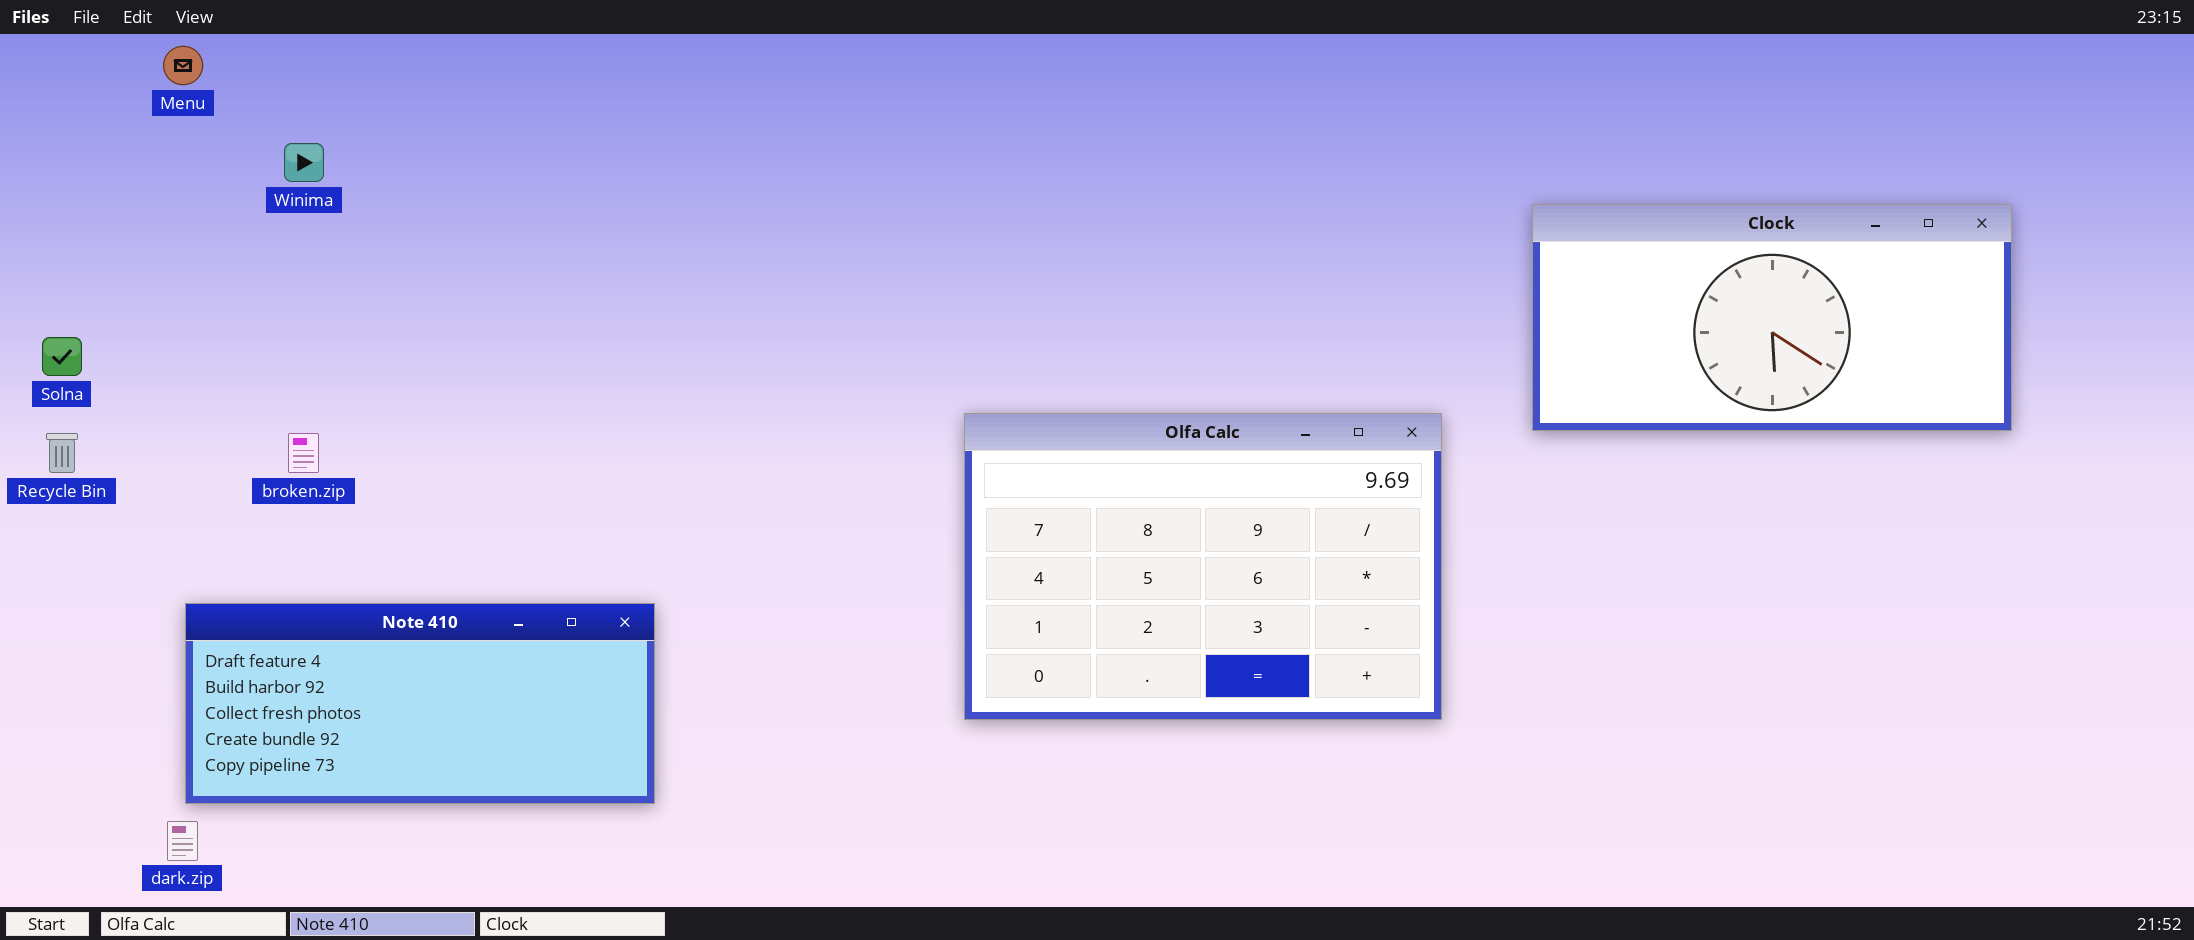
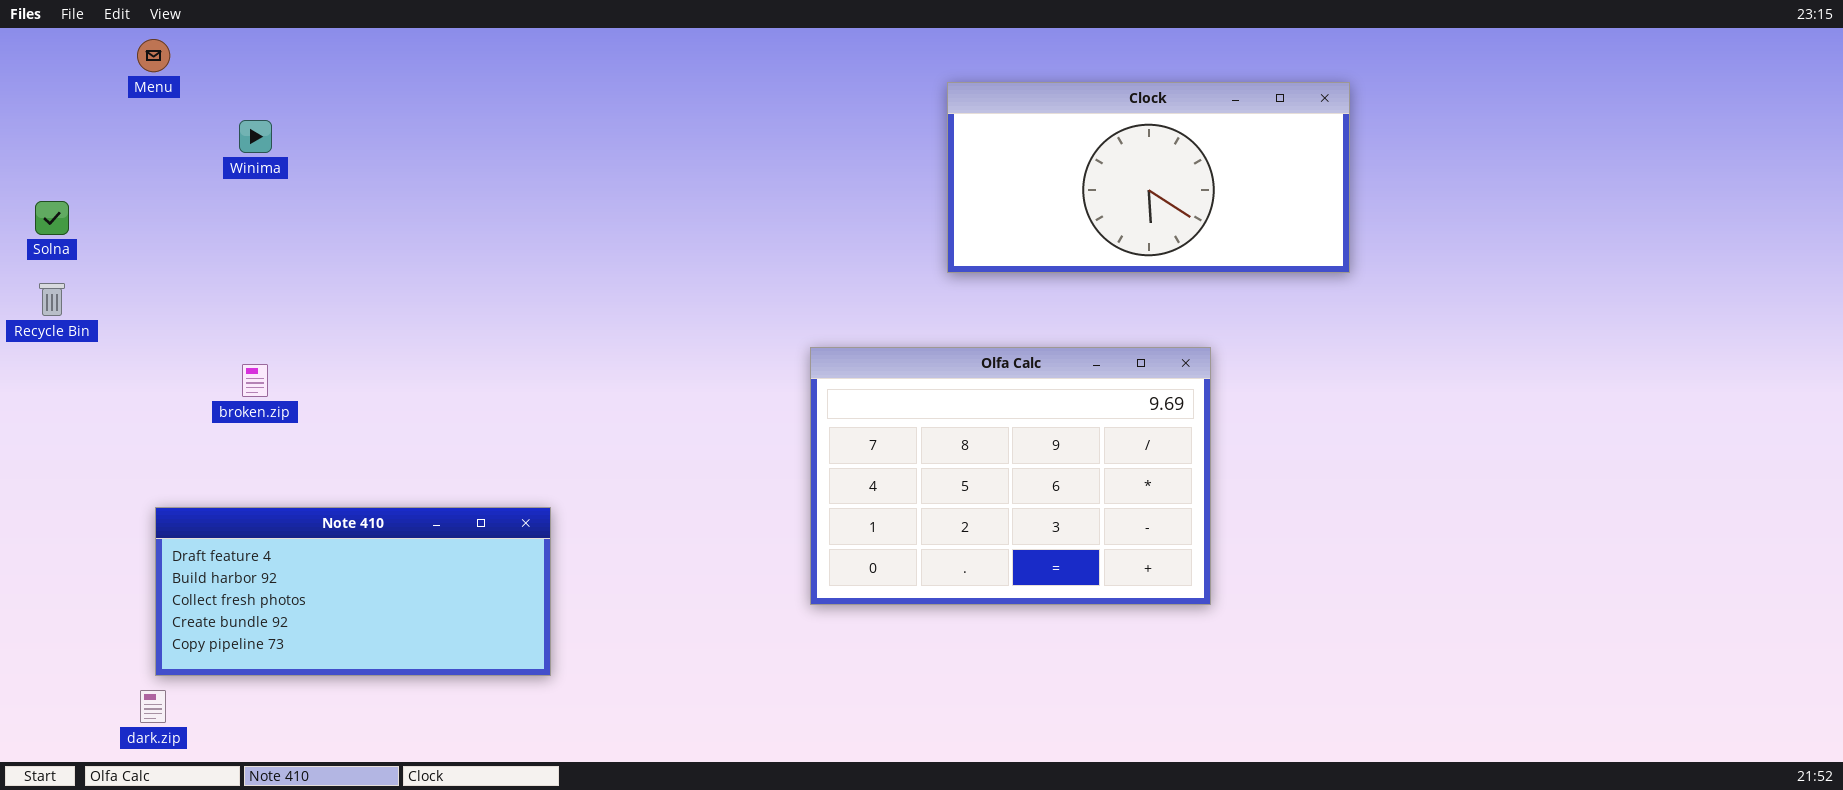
Clock: [1532,204,2012,431] -> [947,82,1350,273], moved
Solna: [42,337,82,376] -> [35,201,69,235], moved
Recycle Bin: [46,433,78,473] -> [39,283,65,316], moved

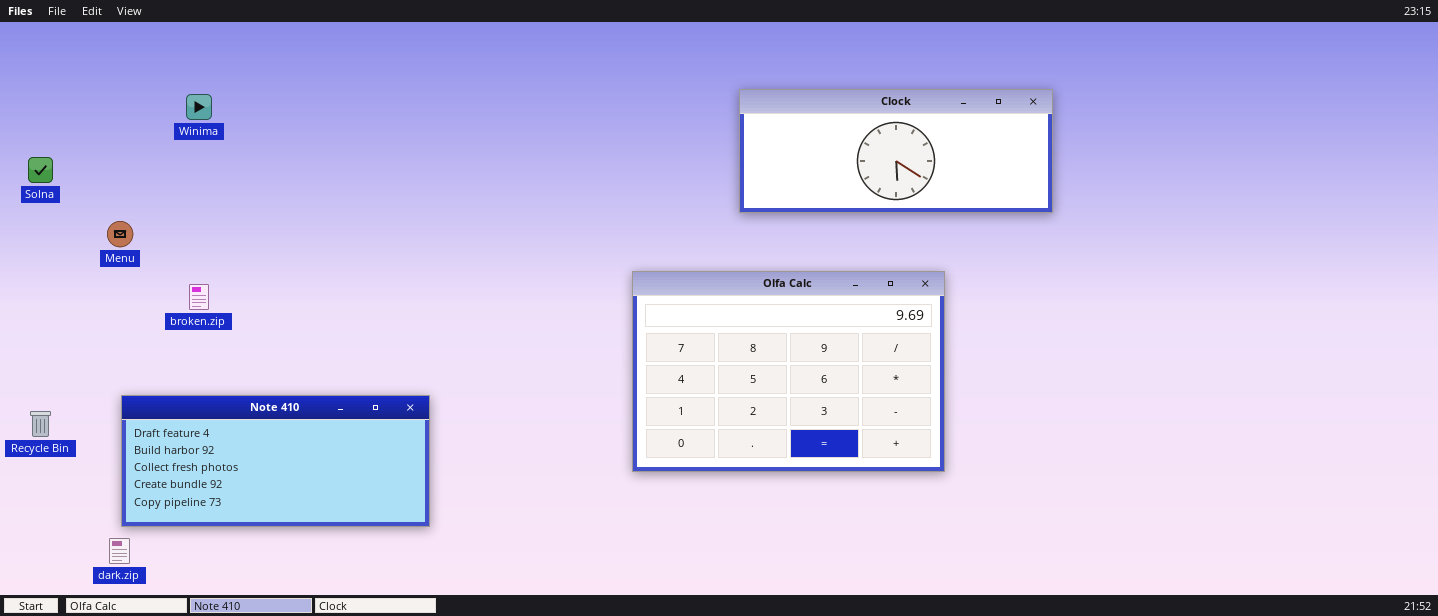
Menu: [137,39,170,72] -> [107,221,133,247], moved
Clock: [947,82,1350,273] -> [739,89,1053,213], resized
Recycle Bin: [39,283,65,316] -> [30,411,51,437], moved

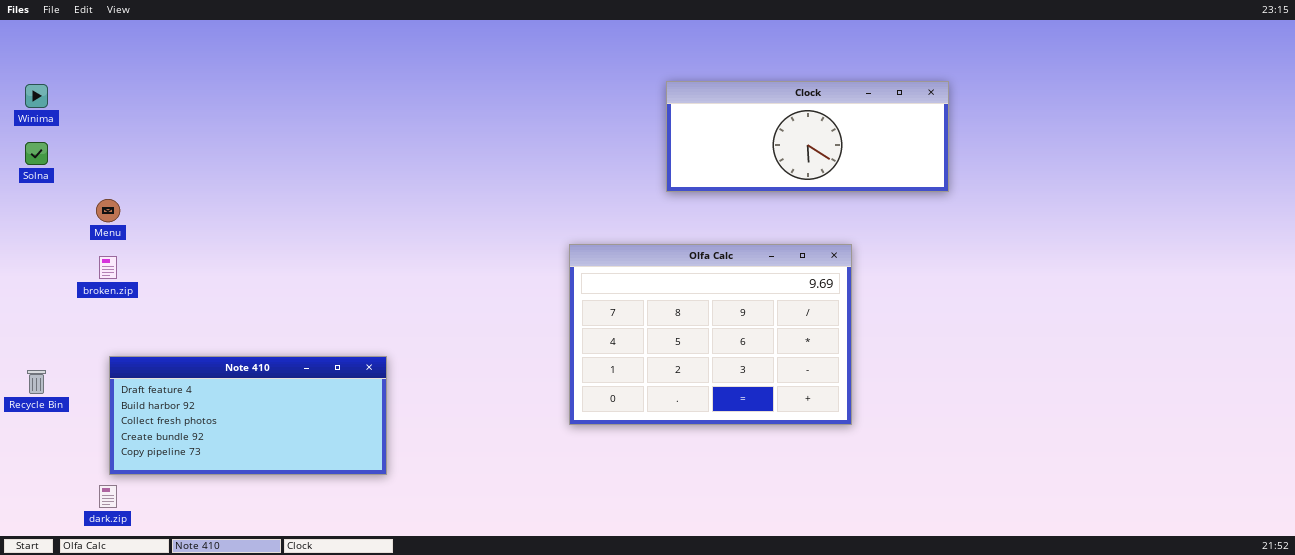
Winima: [186,94,212,120] -> [25,84,48,108], moved
broken.zip: [189,284,209,310] -> [99,256,117,279], moved

